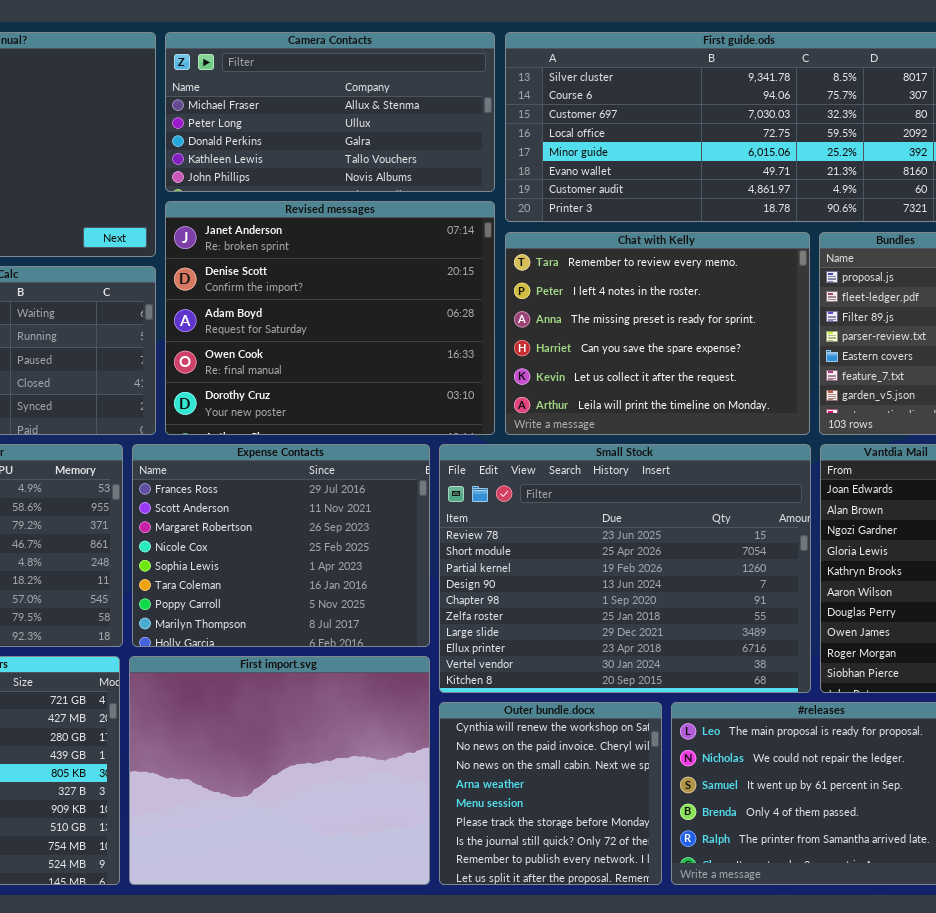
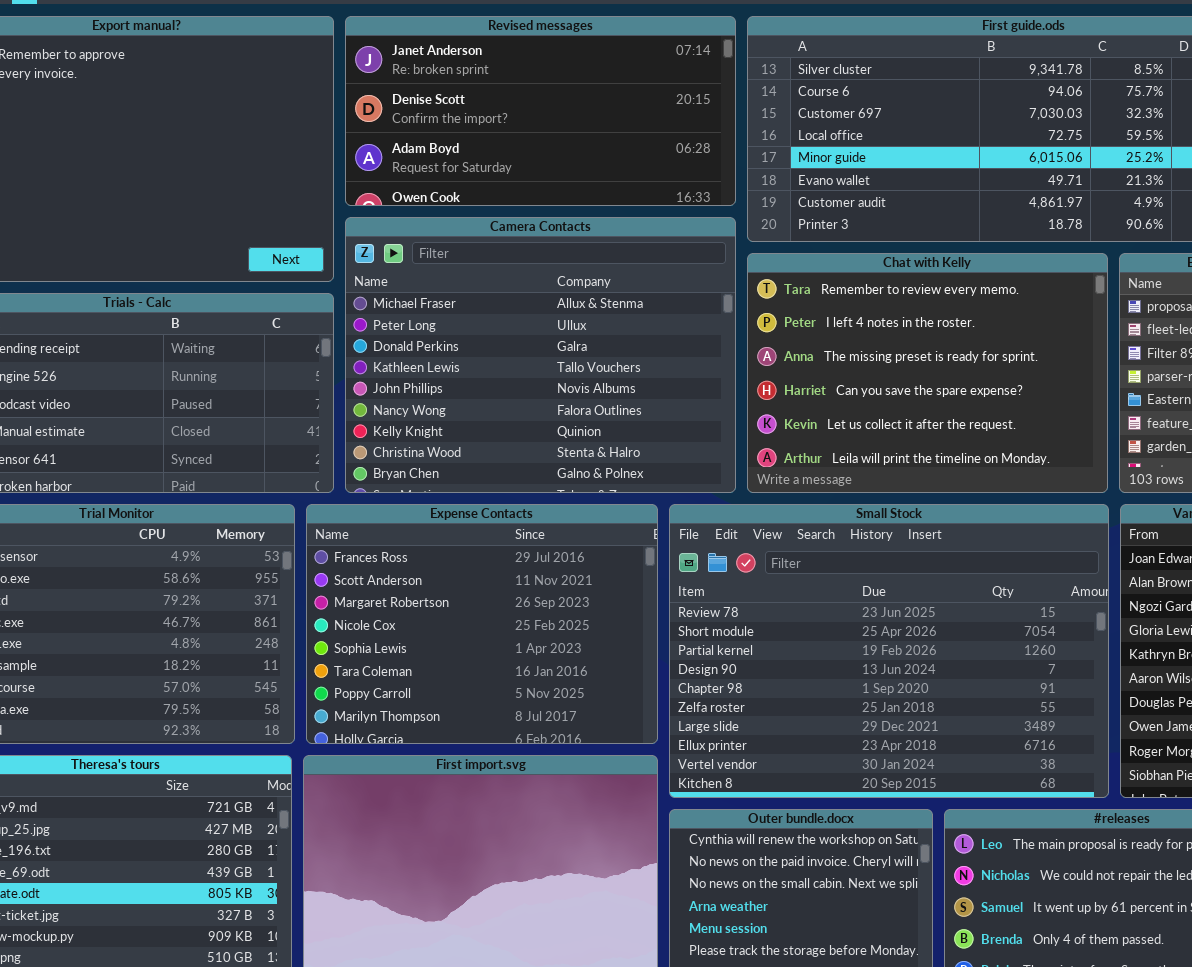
Camera Contacts: [165,32,495,192] -> [345,217,736,493], moved, resized
Revised messages: [165,201,495,435] -> [345,16,736,206], moved, resized

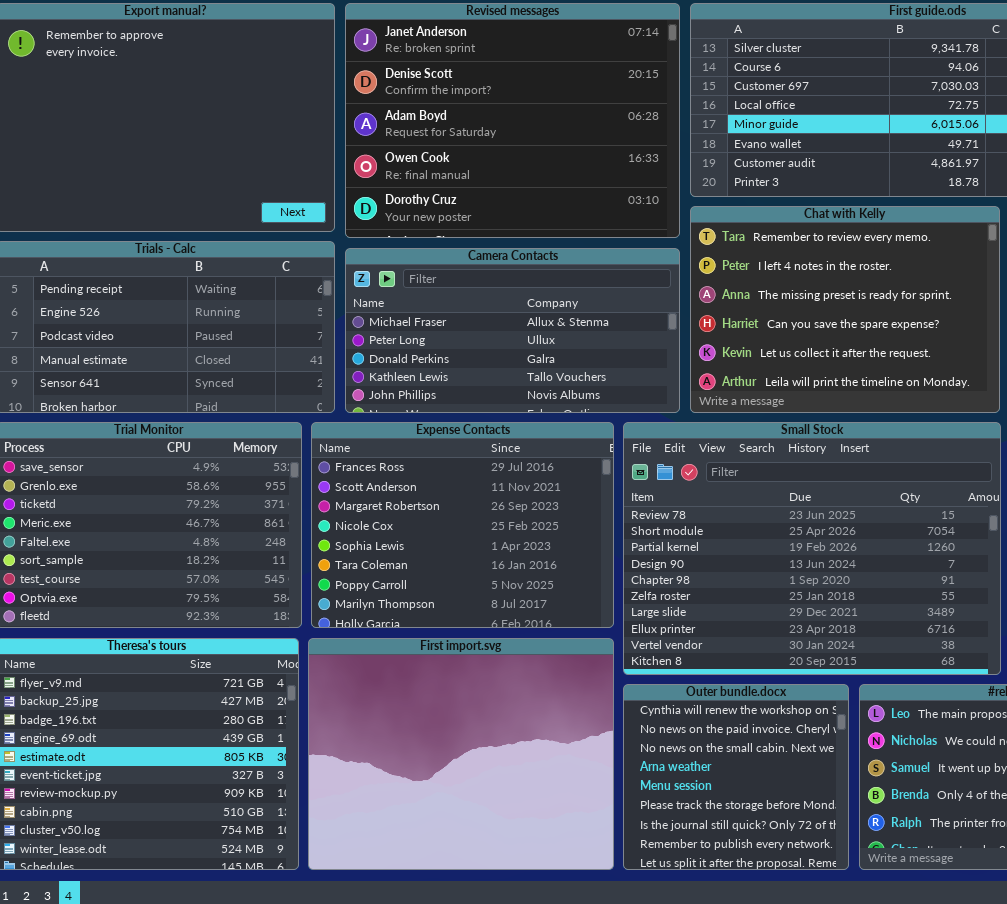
Revised messages: [345,16,736,206] -> [345,3,680,238], resized
Camera Contacts: [345,217,736,493] -> [345,248,680,413], resized

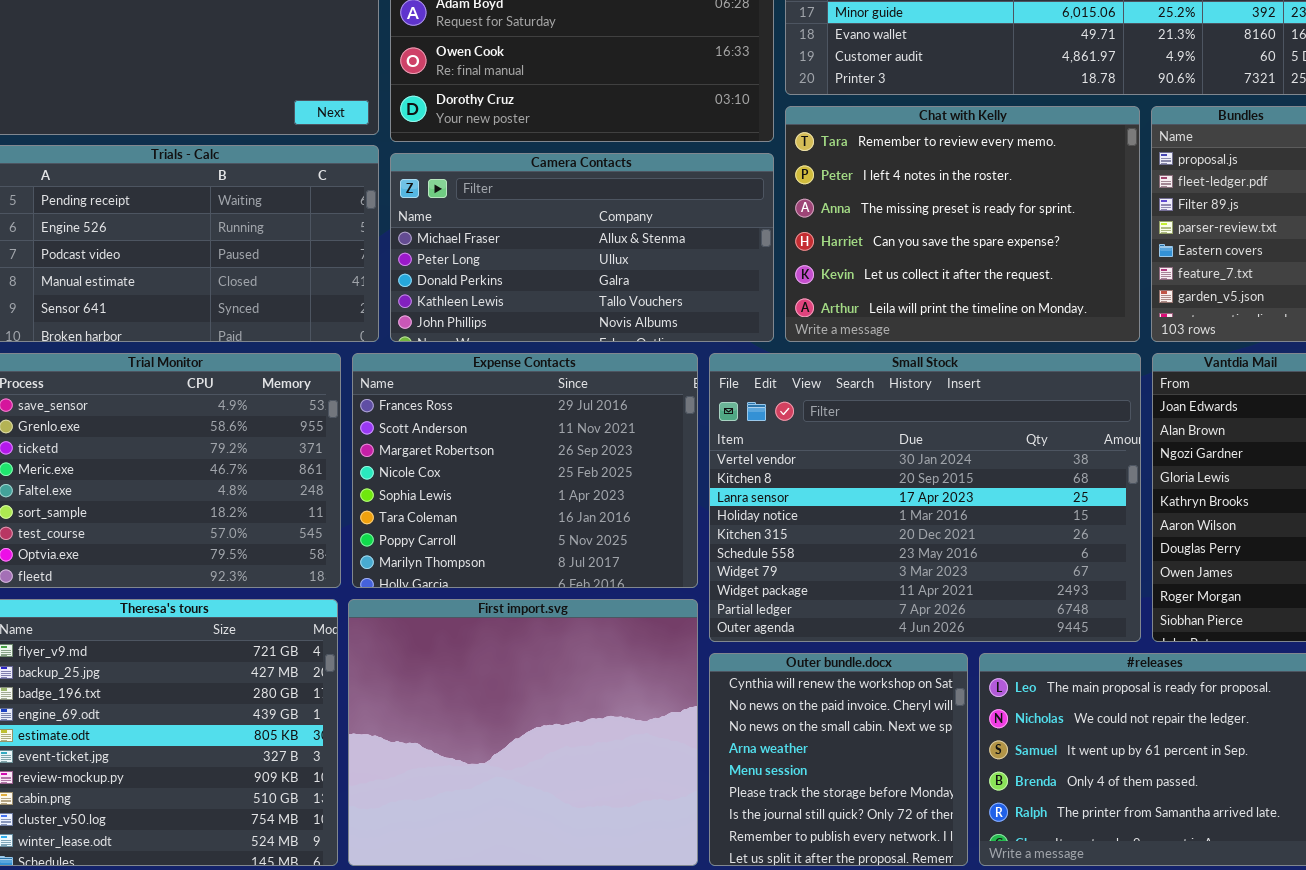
Small Stock: [623,422,1001,675] -> [709,353,1141,642], scrolled down 8 rows

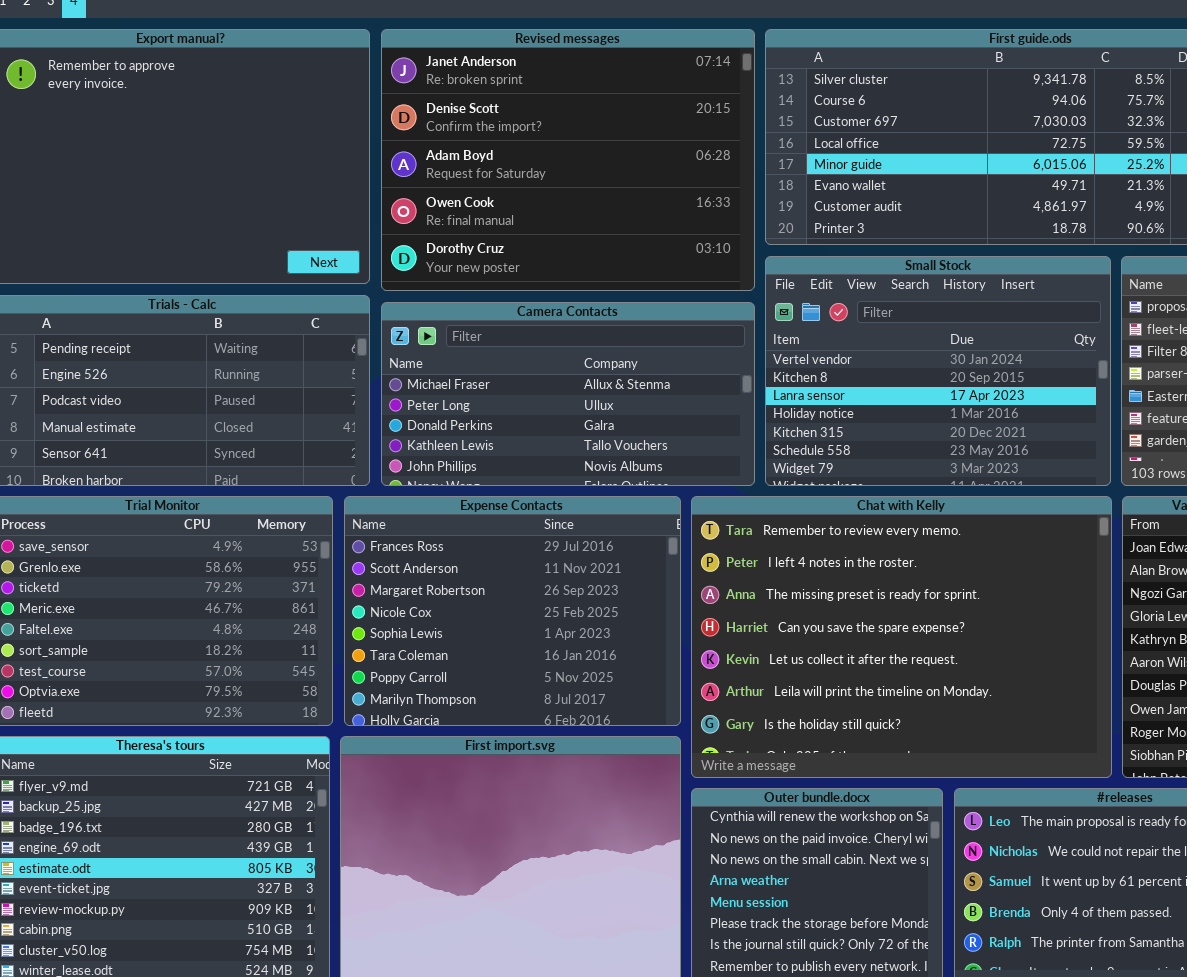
Chat with Kelly: [785,106,1140,342] -> [691,496,1112,778], moved, resized
Small Stock: [709,353,1141,642] -> [765,256,1111,486], moved, resized

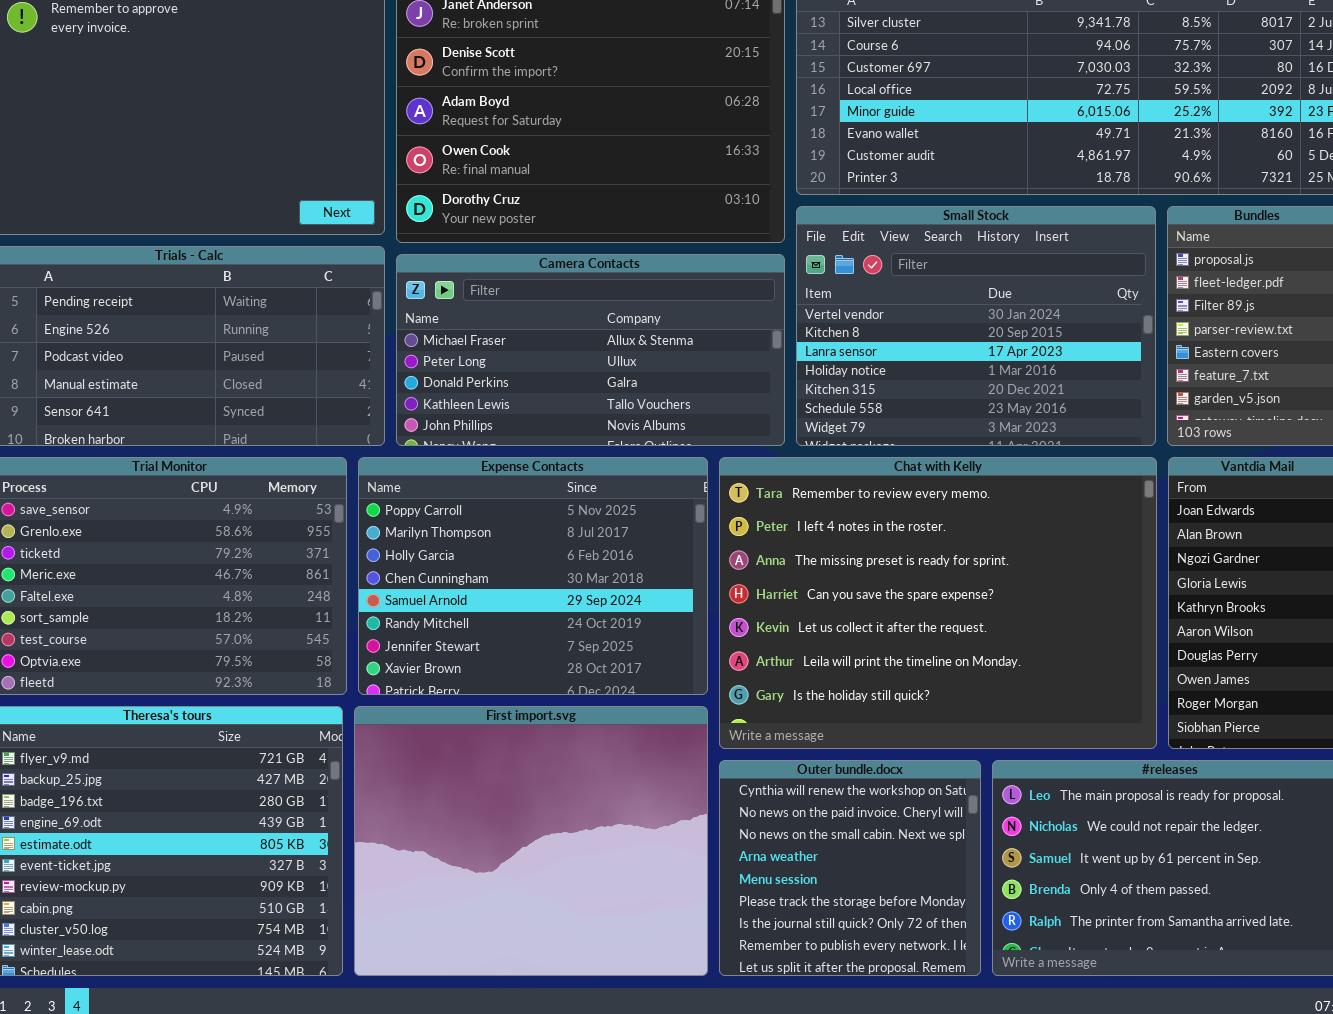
Expense Contacts: [344,496,681,726] -> [358,457,708,695], scrolled down 6 rows

